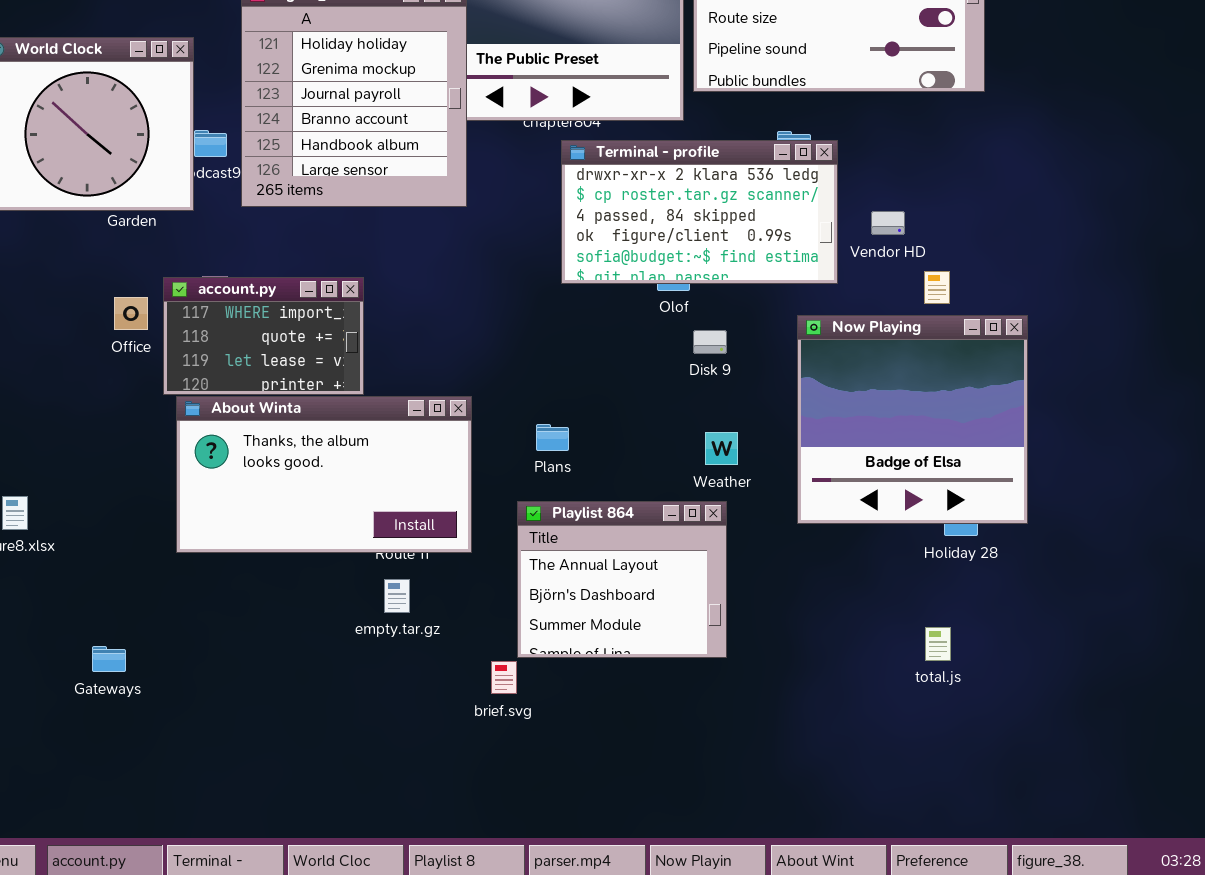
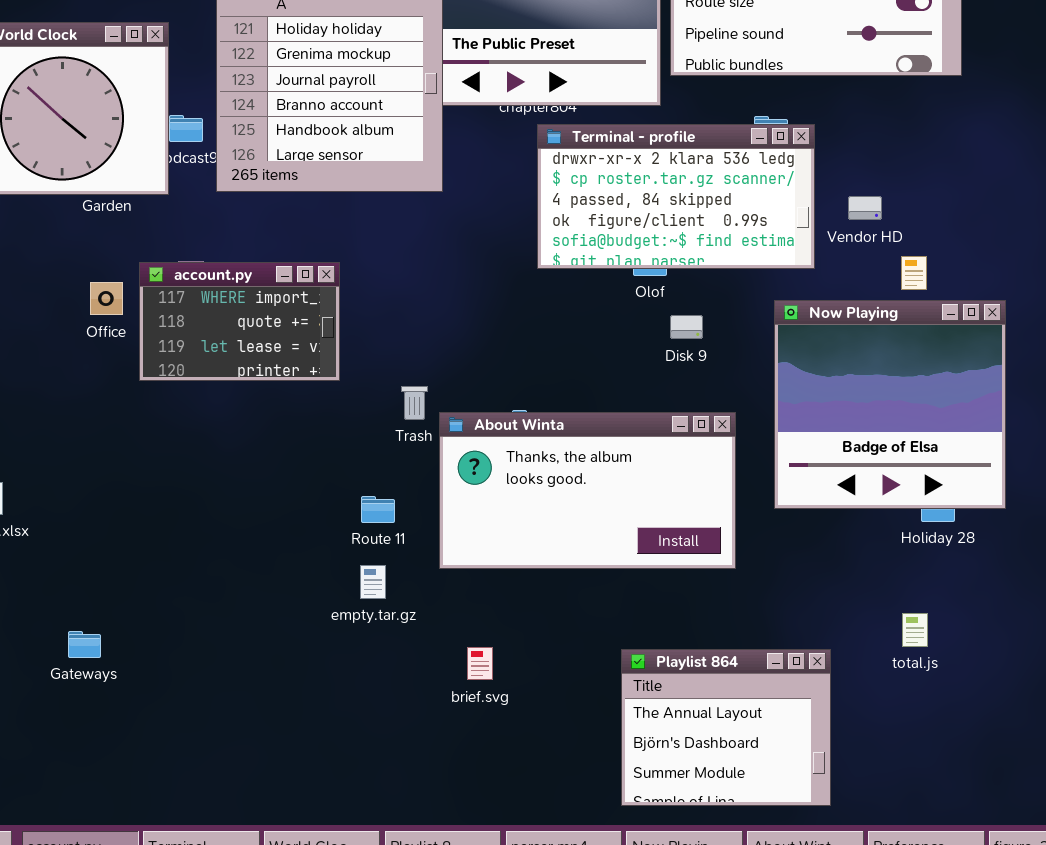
About Winta: [176,396,472,553] -> [439,412,736,569], moved
Playlist 864: [517,501,727,658] -> [621,649,831,806], moved

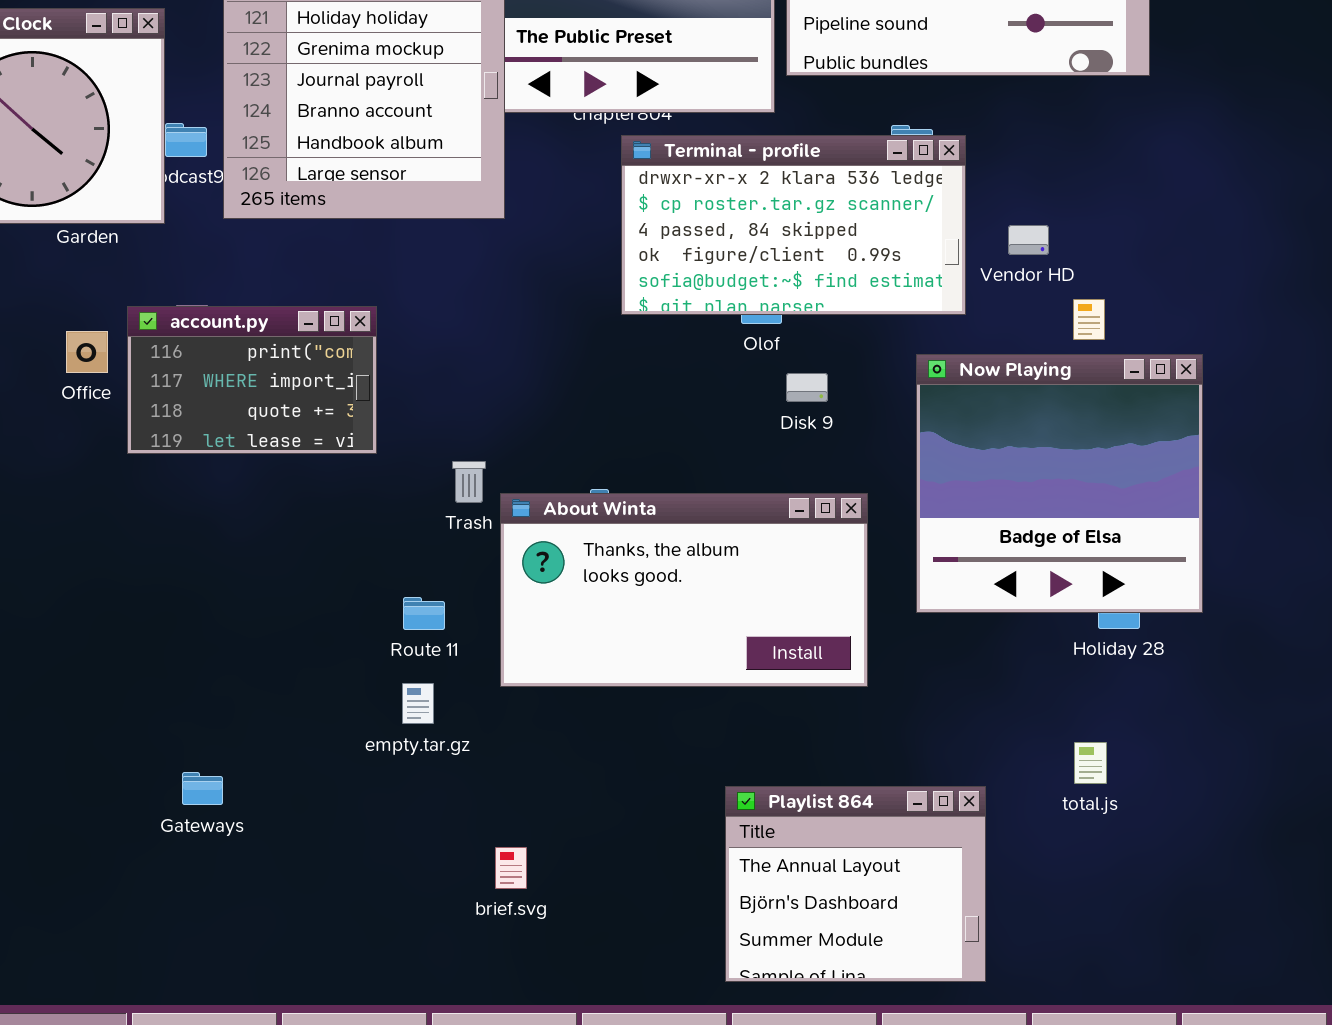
account.py: [139,262,340,381] -> [127,306,377,454], scrolled up 1 row
Gateways: [68,631,101,658] -> [182,772,223,805], moved
brief.svg: [467,647,493,680] -> [495,847,527,889], moved

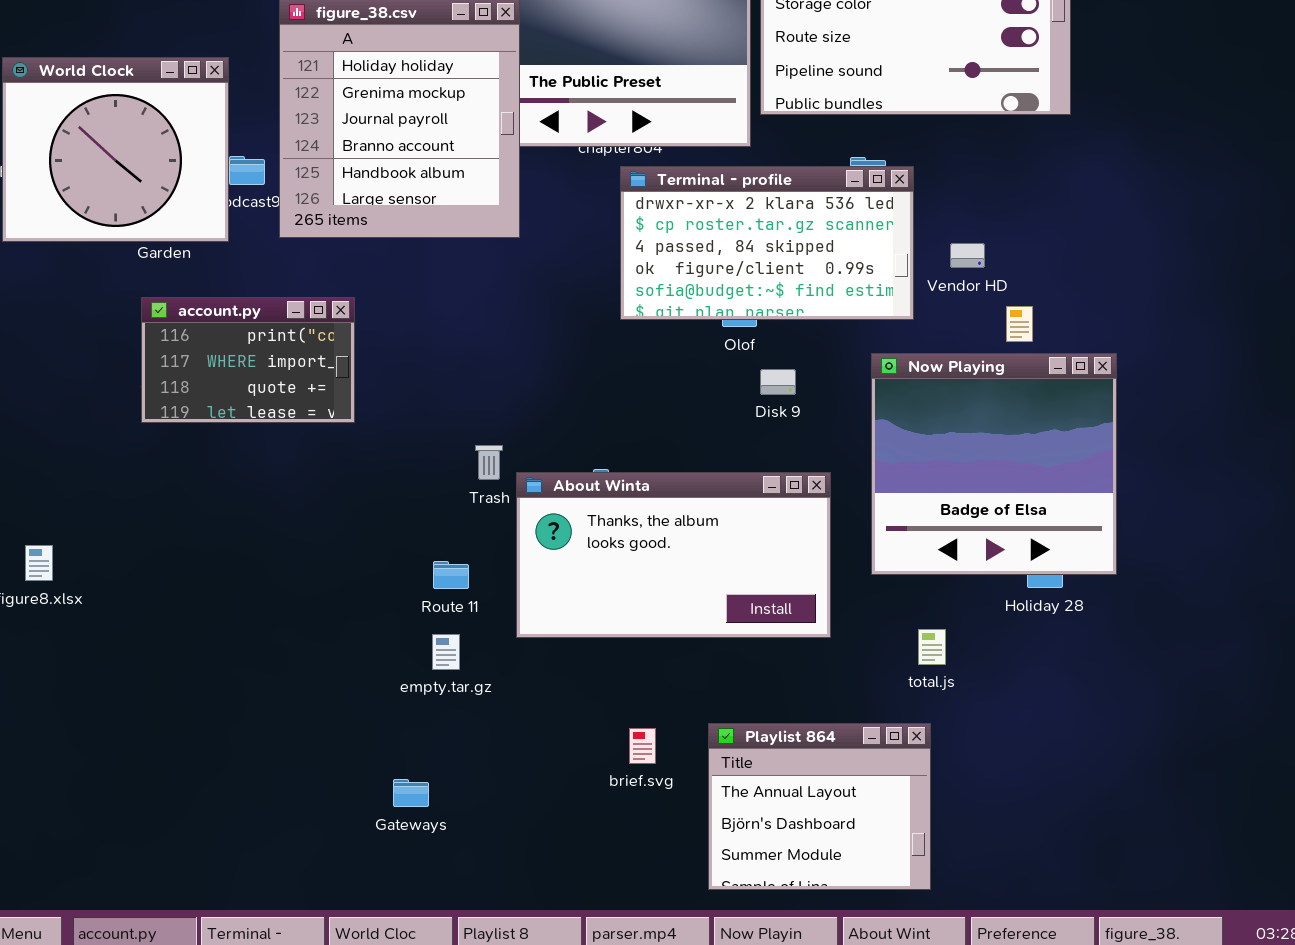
account.py: [127,306,377,454] -> [141,297,355,423], moved
total.js: [1074,742,1107,784] -> [918,629,946,665], moved
Gateways: [182,772,223,805] -> [393,779,429,807], moved
brief.svg: [495,847,527,889] -> [629,728,656,764], moved

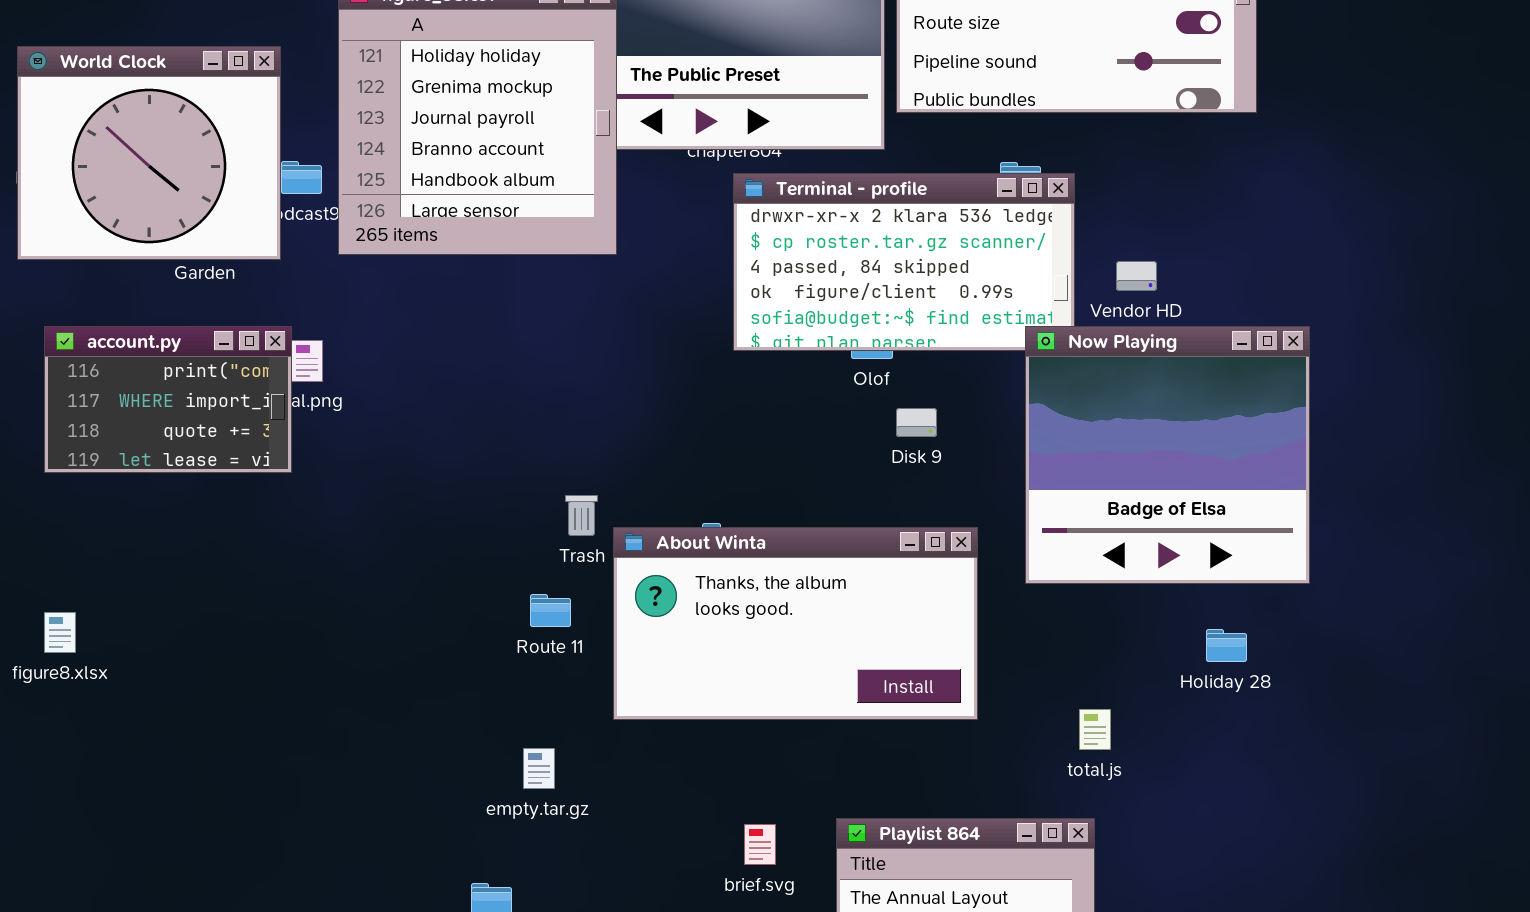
account.py: [141,297,355,423] -> [44,326,292,473], moved
Now Playing: [871,353,1117,575] -> [1025,326,1310,584], moved
Route 11: [433,561,469,589] -> [530,594,571,627], moved
empty.tar.gz: [432,634,460,670] -> [523,748,555,789], moved

